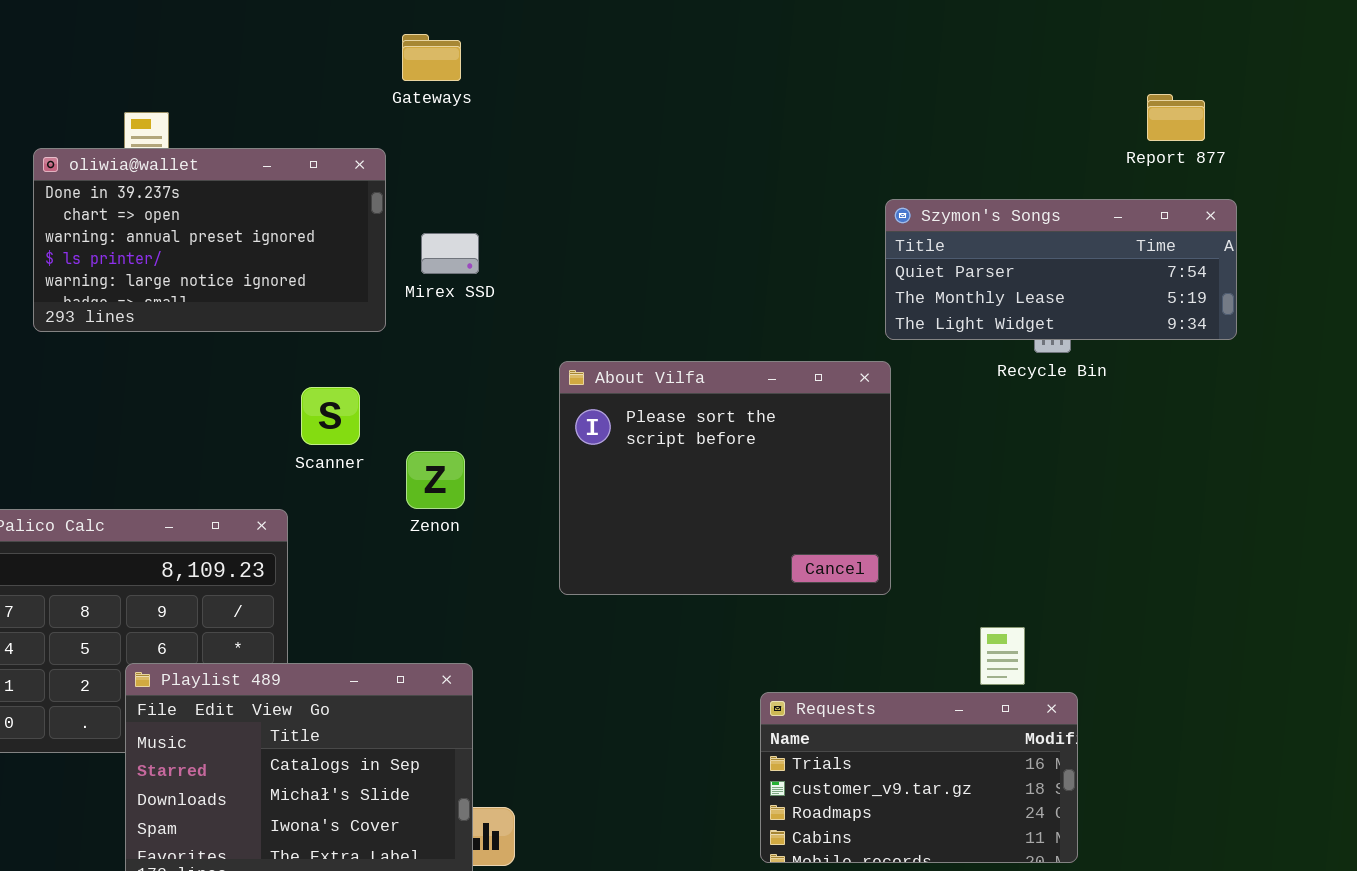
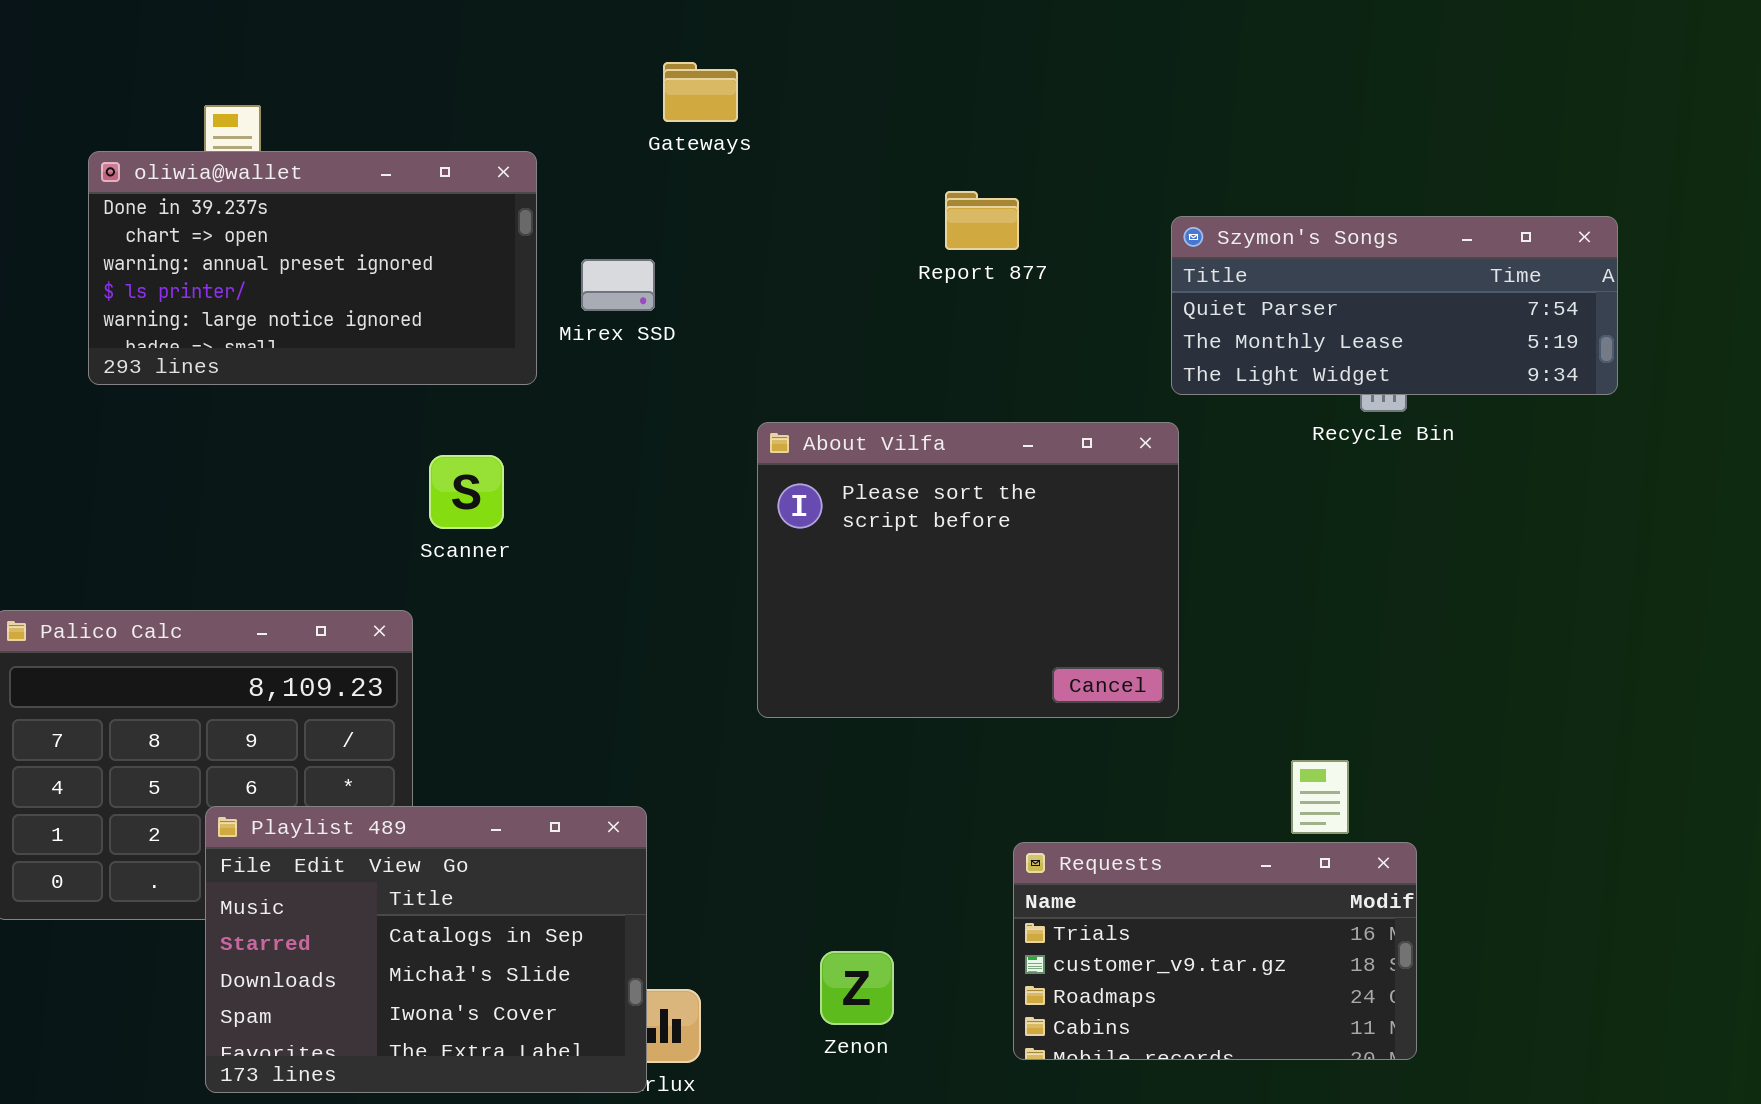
Gateways: [402,34,461,81] -> [663,62,738,122], moved
Report 877: [1147,94,1205,141] -> [945,191,1019,250], moved
Zenon: [406,451,465,509] -> [820,951,894,1025], moved

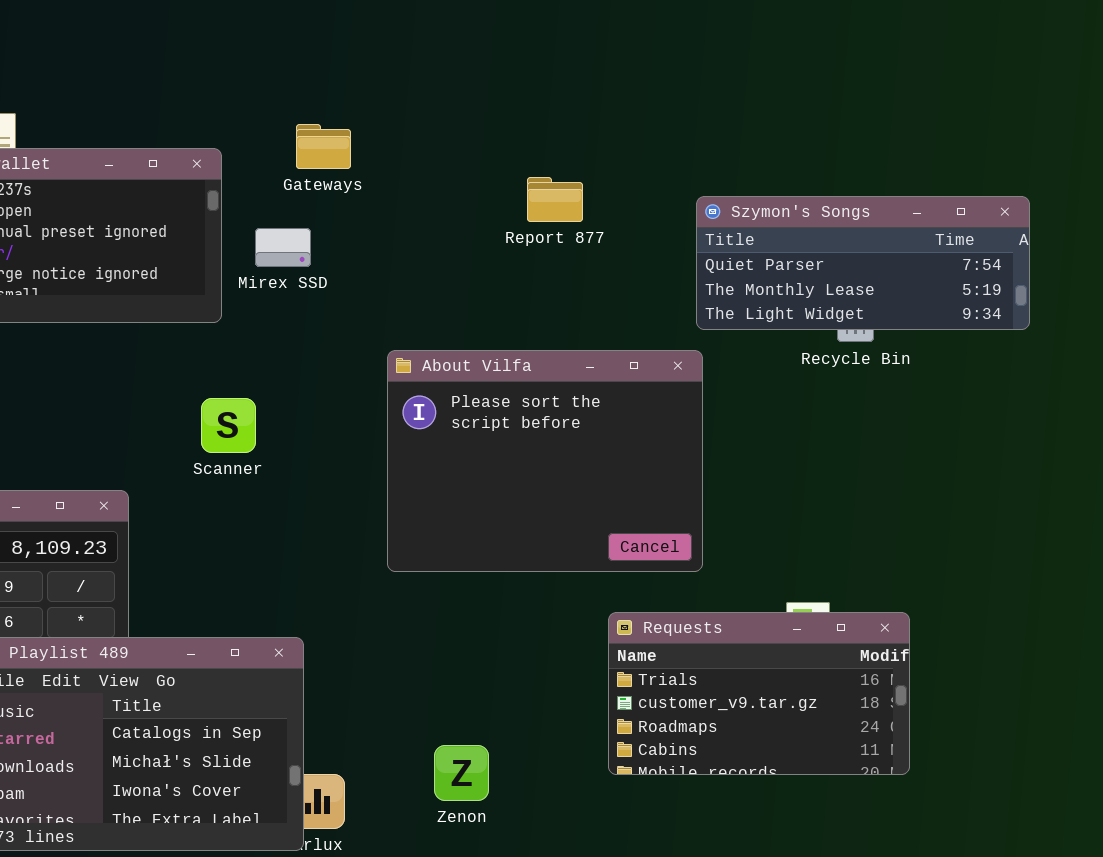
Gateways: [663,62,738,122] -> [296,124,351,169], moved
Scanner: [429,455,504,529] -> [201,398,256,453], moved
Requests: [1013,842,1417,1060] -> [608,612,910,775], moved

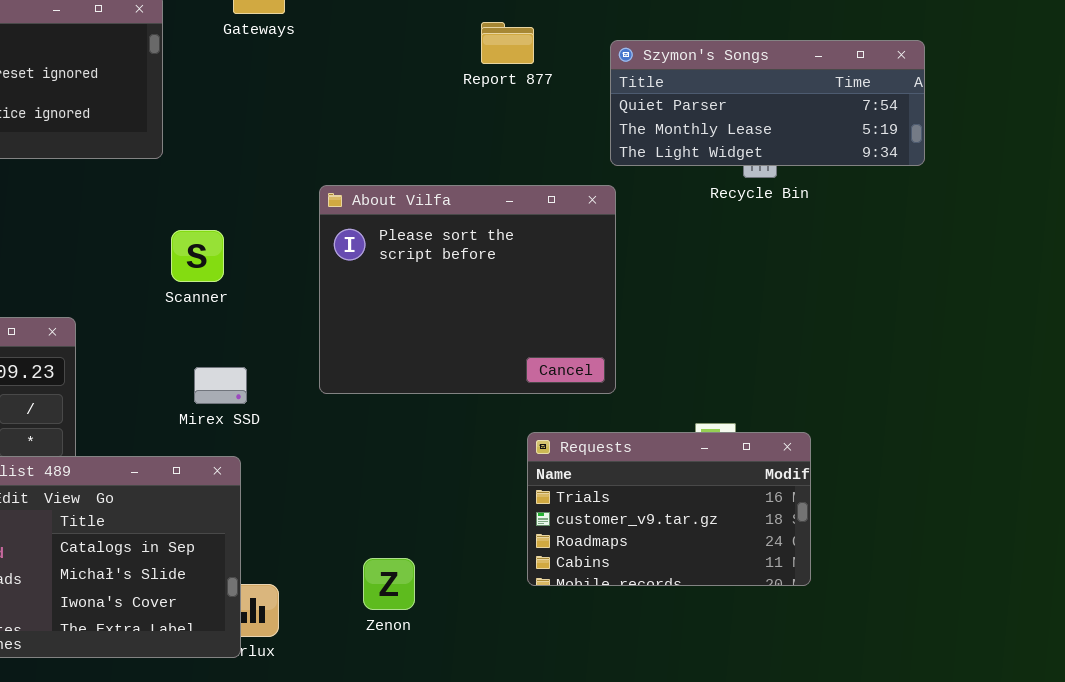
Report 877: [527,177,583,222] -> [481,22,534,64], moved
Mirex SSD: [255,228,311,267] -> [194,367,247,404], moved
Scanner: [201,398,256,453] -> [171,230,224,282], moved

